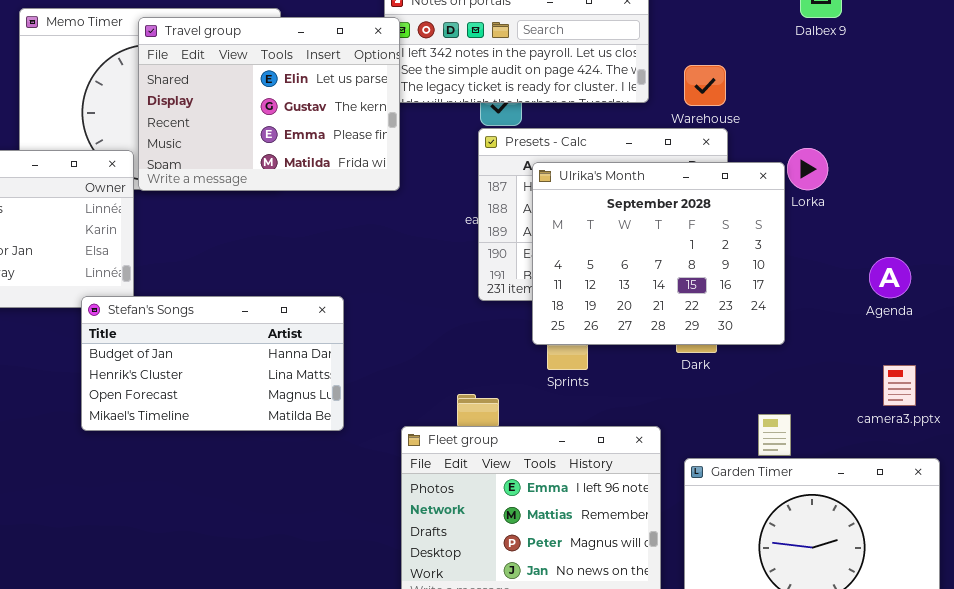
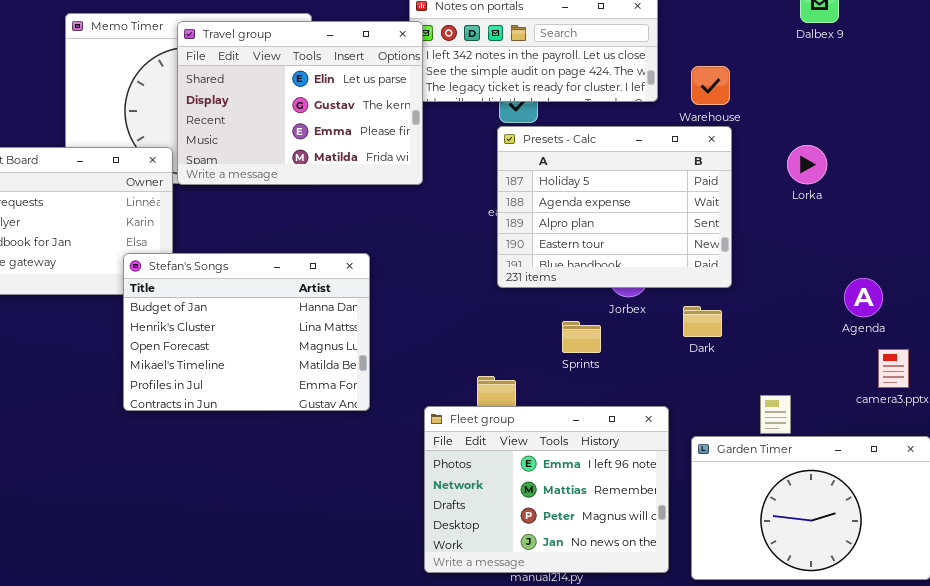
Ulrika's Month: [532,162,785,345] -> none, closed
Agenda: [869,257,911,298] -> [844,278,883,317], moved
Stefan's Songs: [81,296,344,431] -> [123,253,370,411], resized

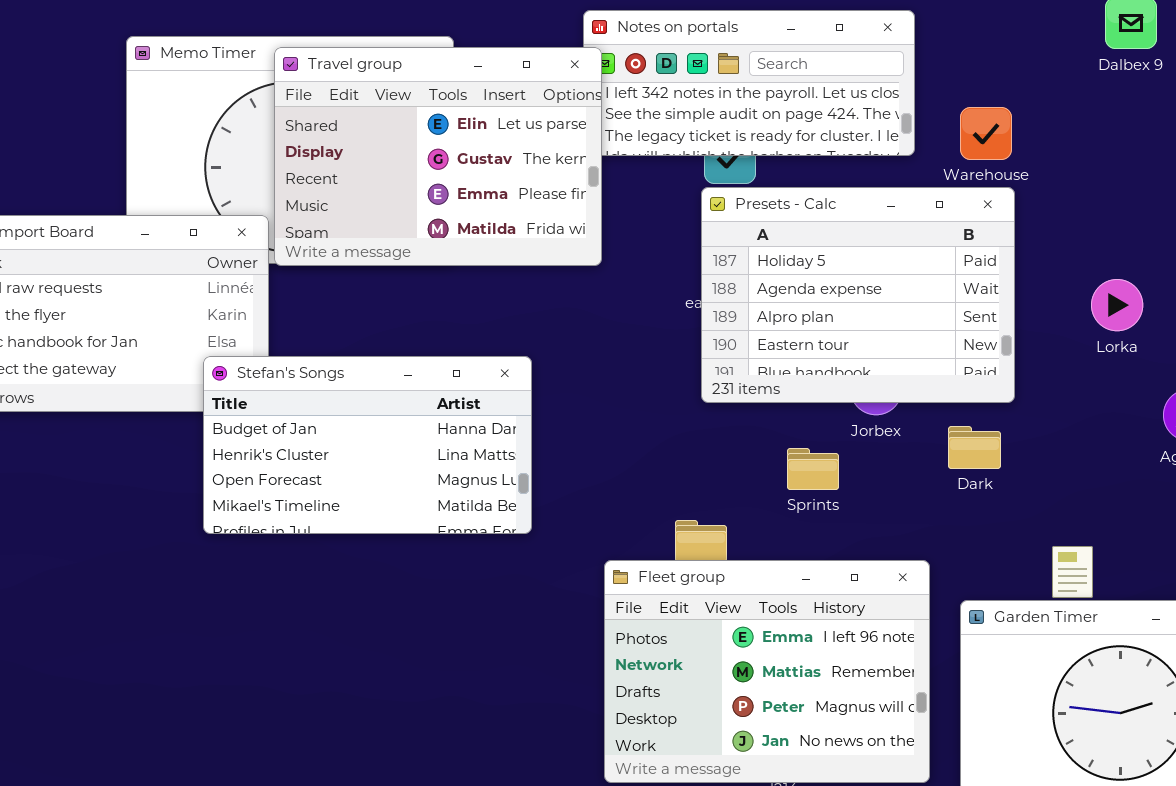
Lorka: [787,145,827,184] -> [1091,279,1143,331], moved
Stefan's Songs: [123,253,370,411] -> [203,356,532,534], resized

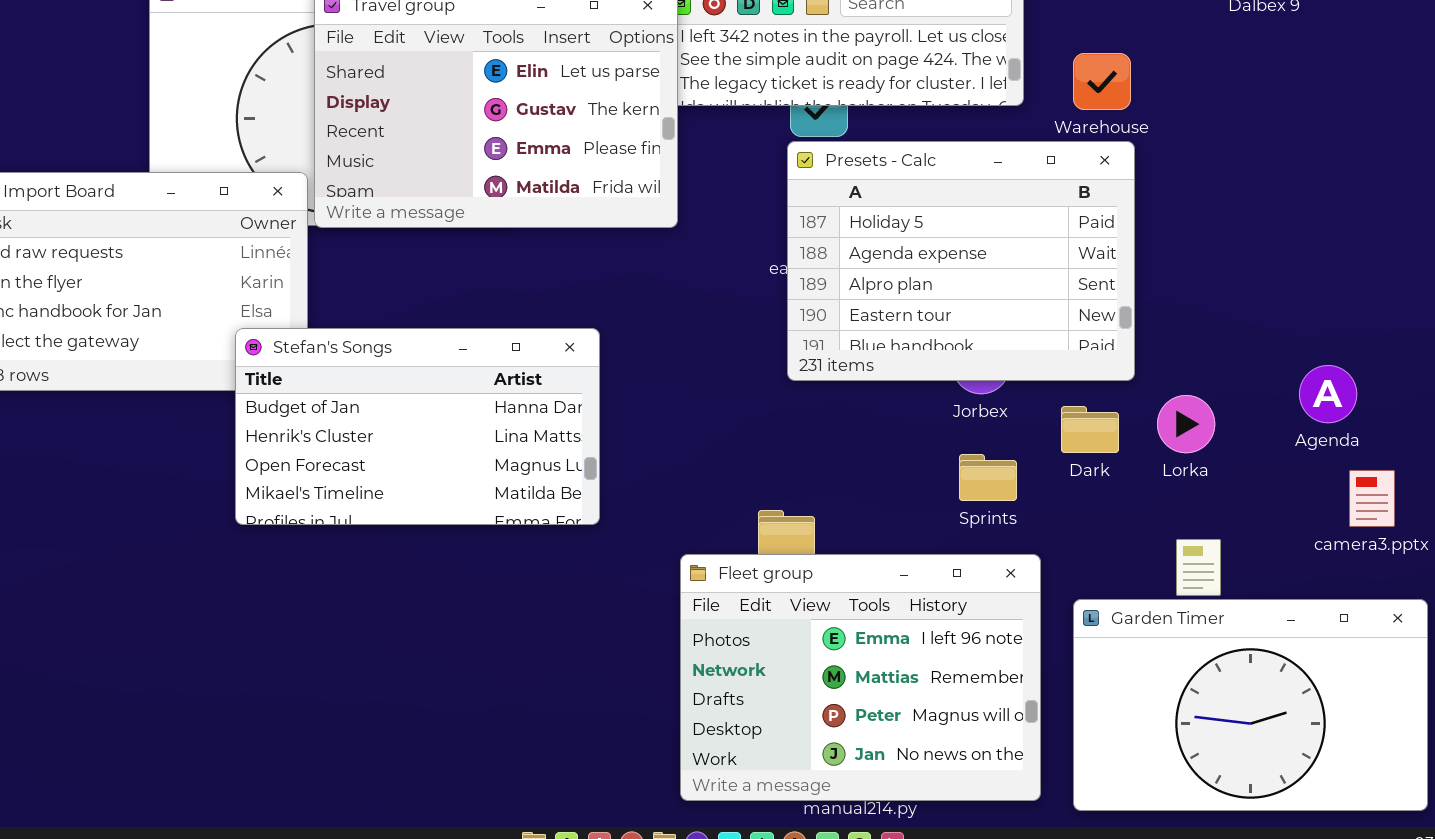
Lorka: [1091,279,1143,331] -> [1157,395,1215,453], moved
Sprints: [787,448,839,490] -> [959,454,1017,501], moved

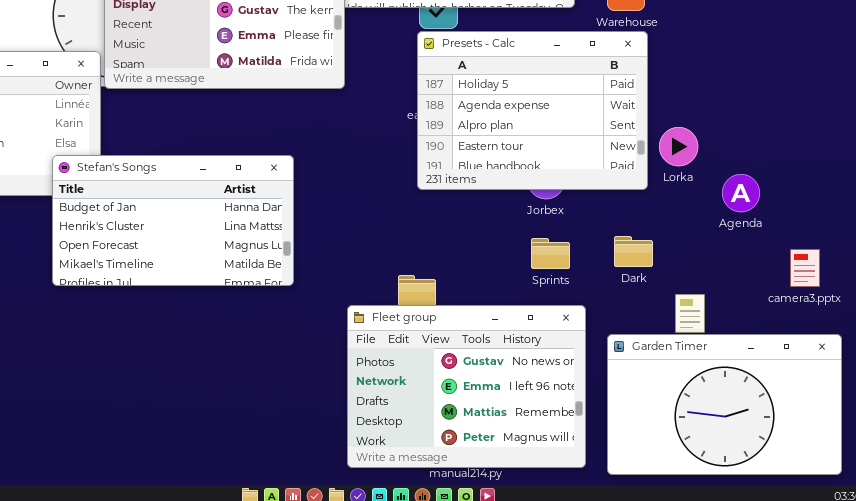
Agenda: [1299,365,1357,423] -> [722,174,760,212], moved
Lorka: [1157,395,1215,453] -> [659,127,698,166], moved
Dark: [1061,406,1119,453] -> [614,236,653,267], moved
Fleet group: [680,554,1041,801] -> [347,305,586,468], scrolled up 1 row

